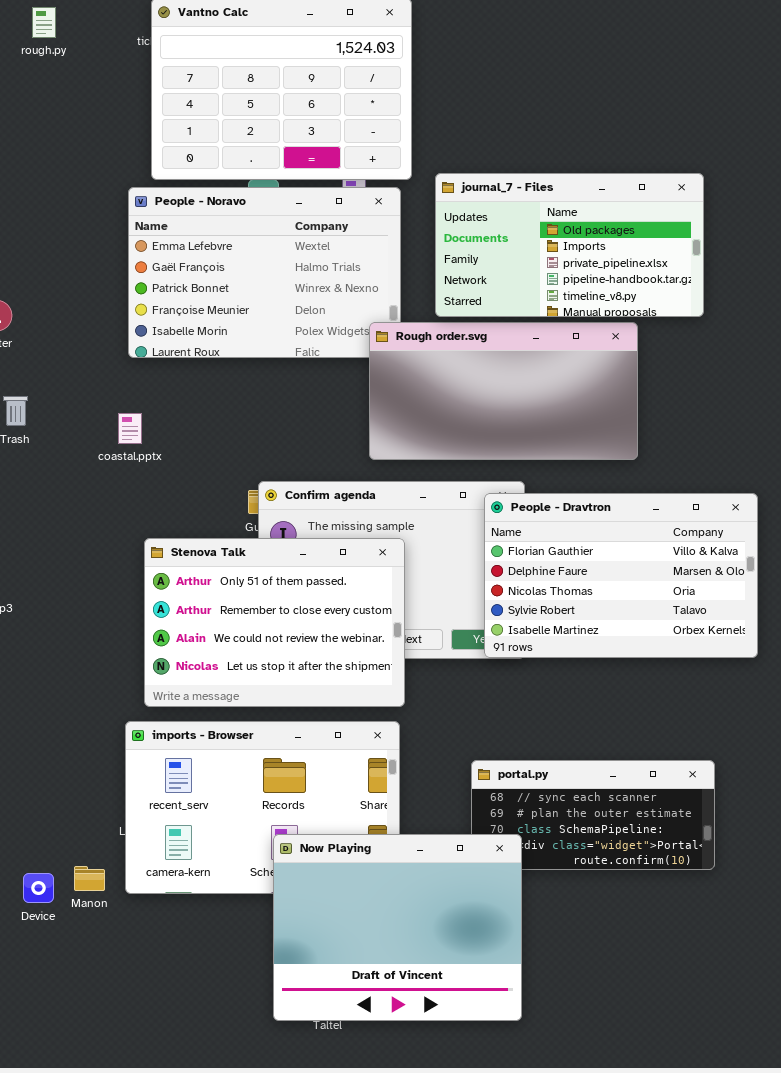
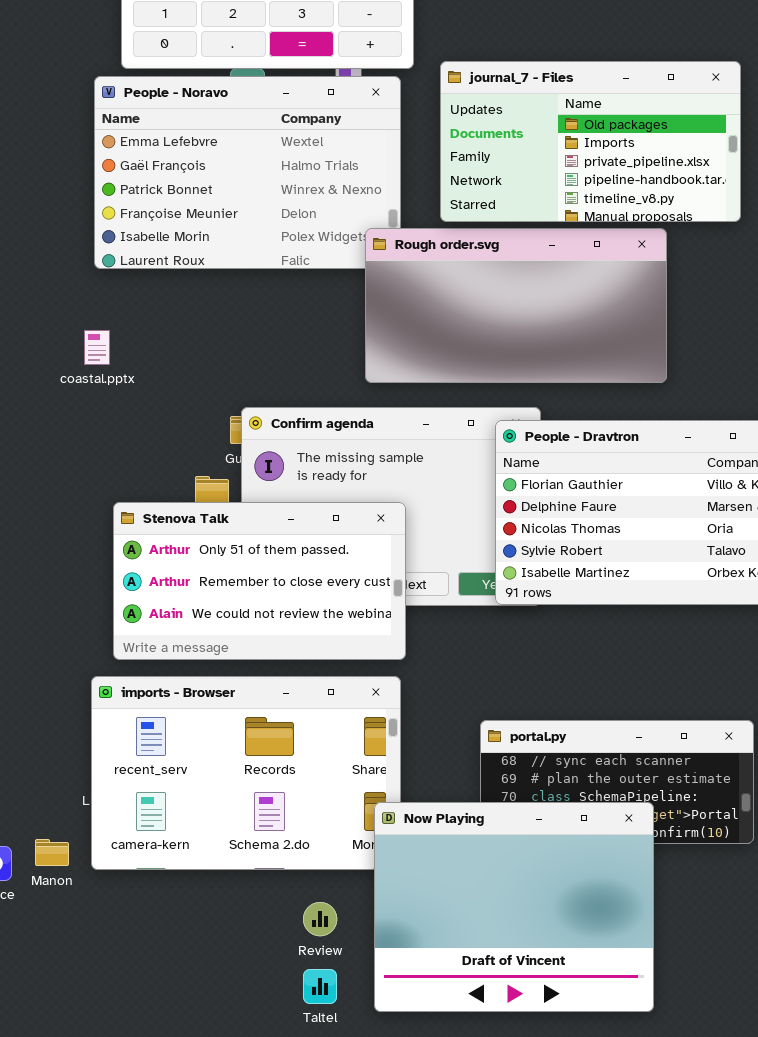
Stenova Talk: [144,538,405,707] -> [113,502,406,660], resized
Now Playing: [273,834,522,1021] -> [374,802,654,1012], moved

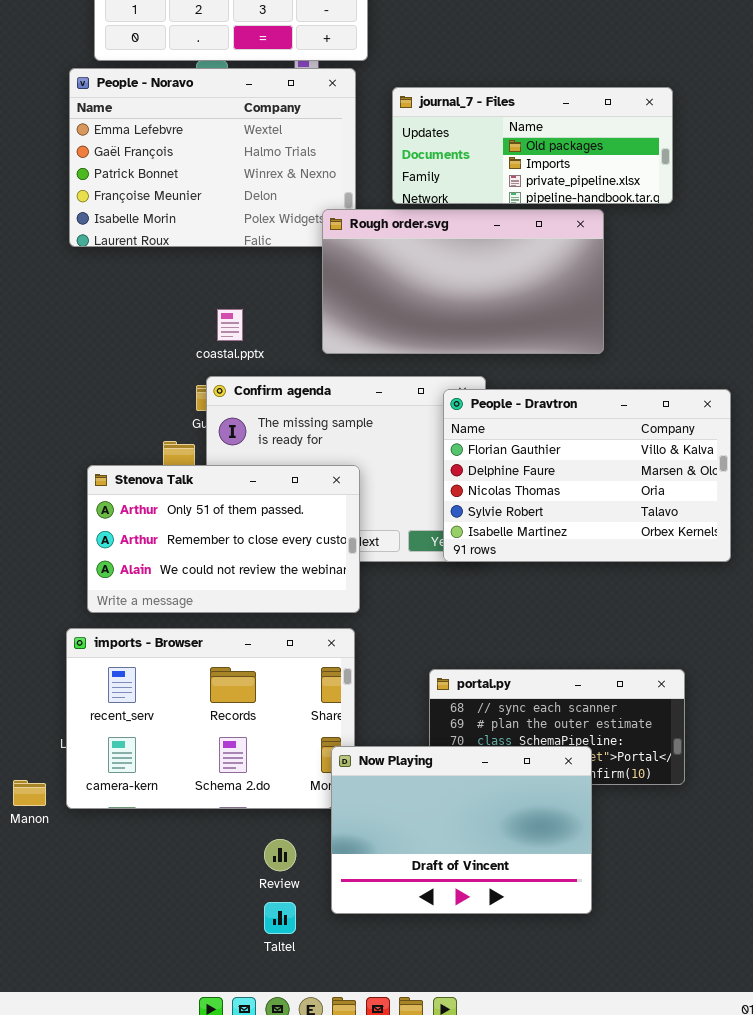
journal_7 - Files: [440,61,741,222] -> [392,87,673,204], resized
coastal.pptx: [84,330,110,365] -> [217,309,243,341], moved
Now Playing: [374,802,654,1012] -> [331,746,592,914], resized

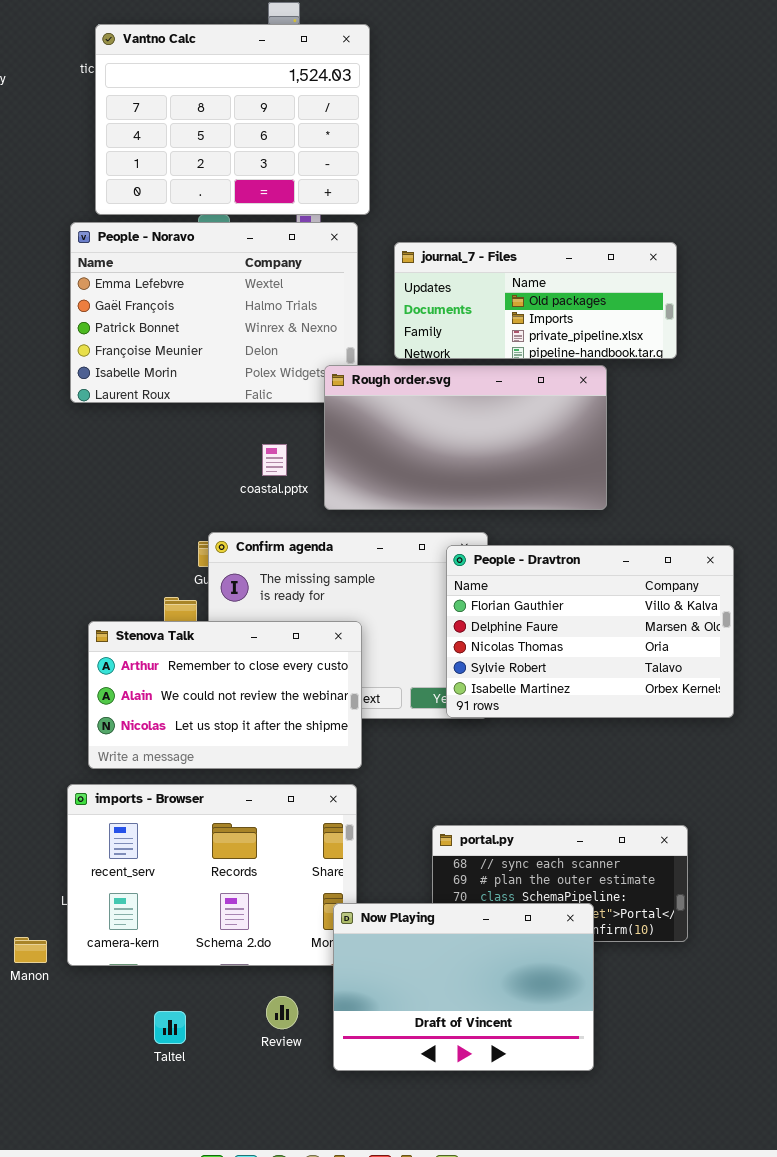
coastal.pptx: [217,309,243,341] -> [262,444,287,476], moved
Stenova Talk: [87,465,360,613] -> [88,621,362,769], scrolled down 1 row
Taltel: [264,902,296,934] -> [154,1011,186,1044], moved

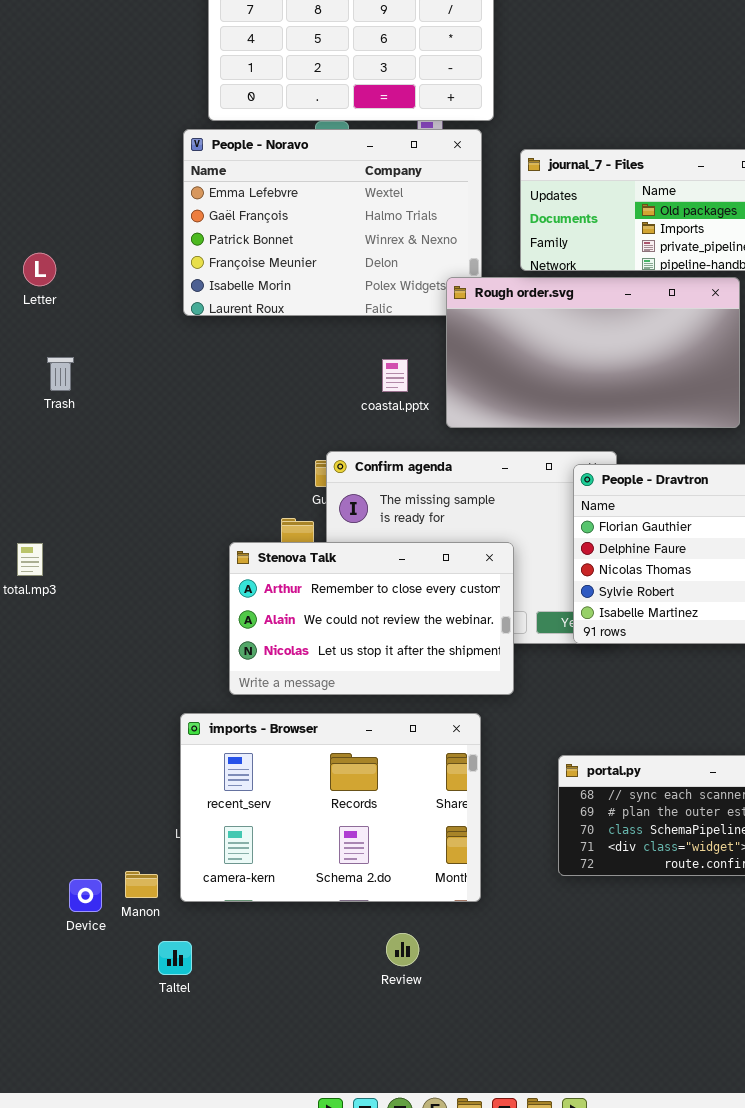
Stenova Talk: [88,621,362,769] -> [229,542,514,695], moved
Now Playing: [333,903,594,1071] -> none, closed
Taltel: [154,1011,186,1044] -> [158,941,192,975], moved

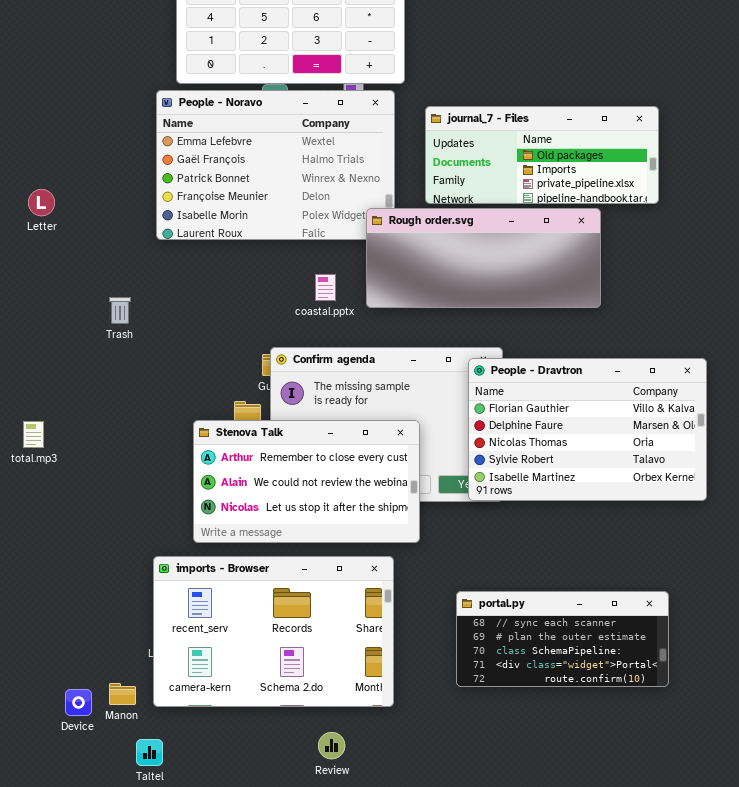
Rough order.svg: [446,277,740,428] -> [366,208,601,308], resized
Trash: [47,357,74,391] -> [109,297,131,324], moved

